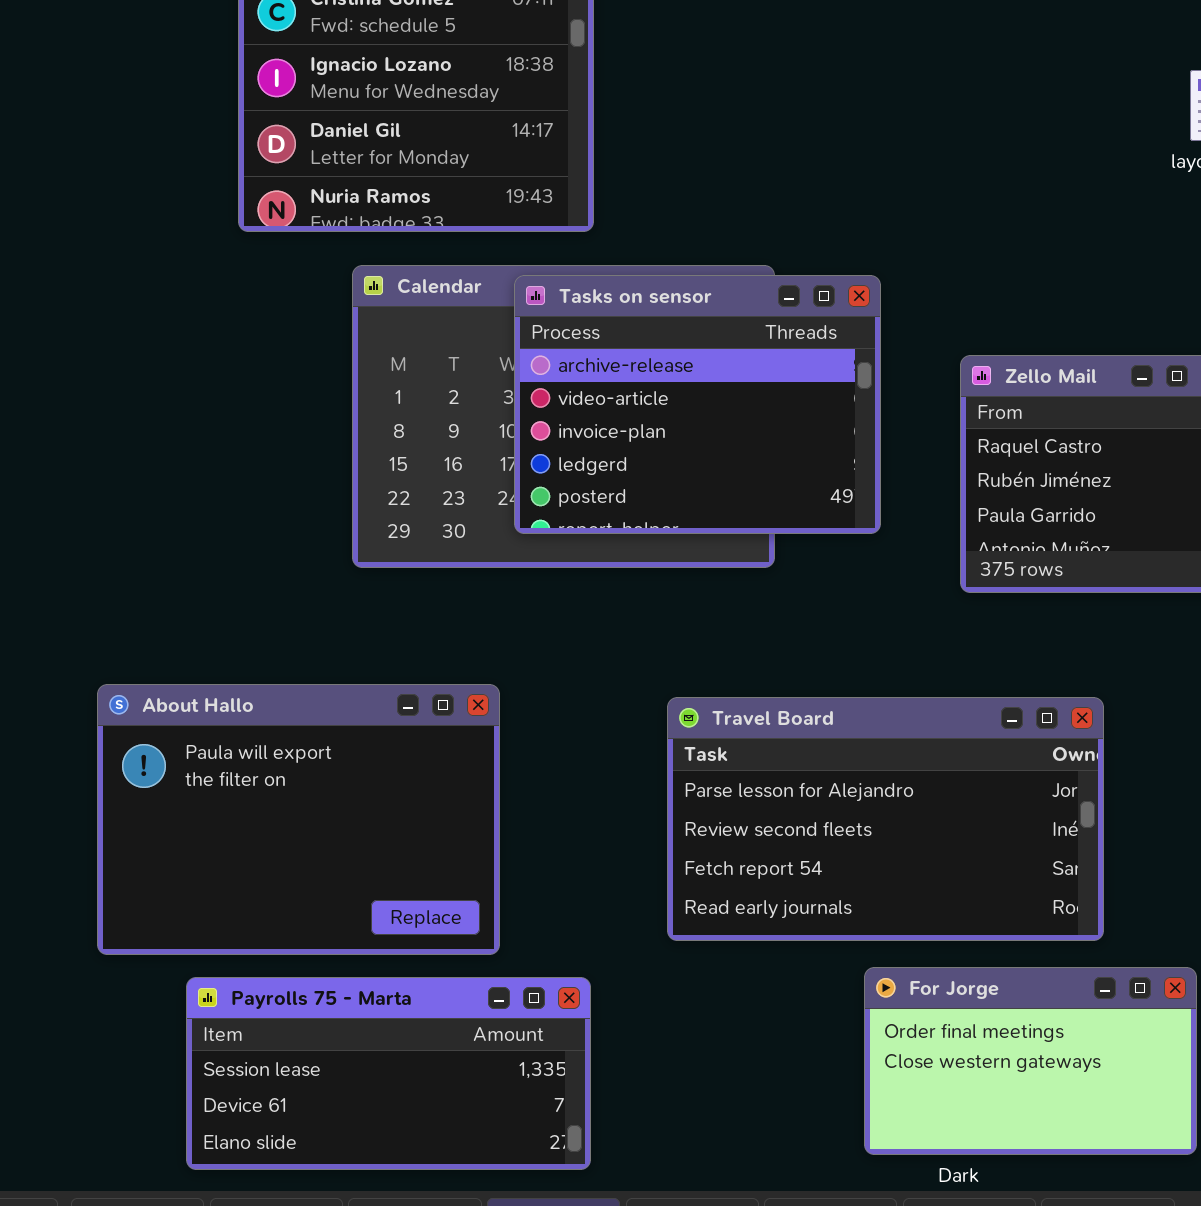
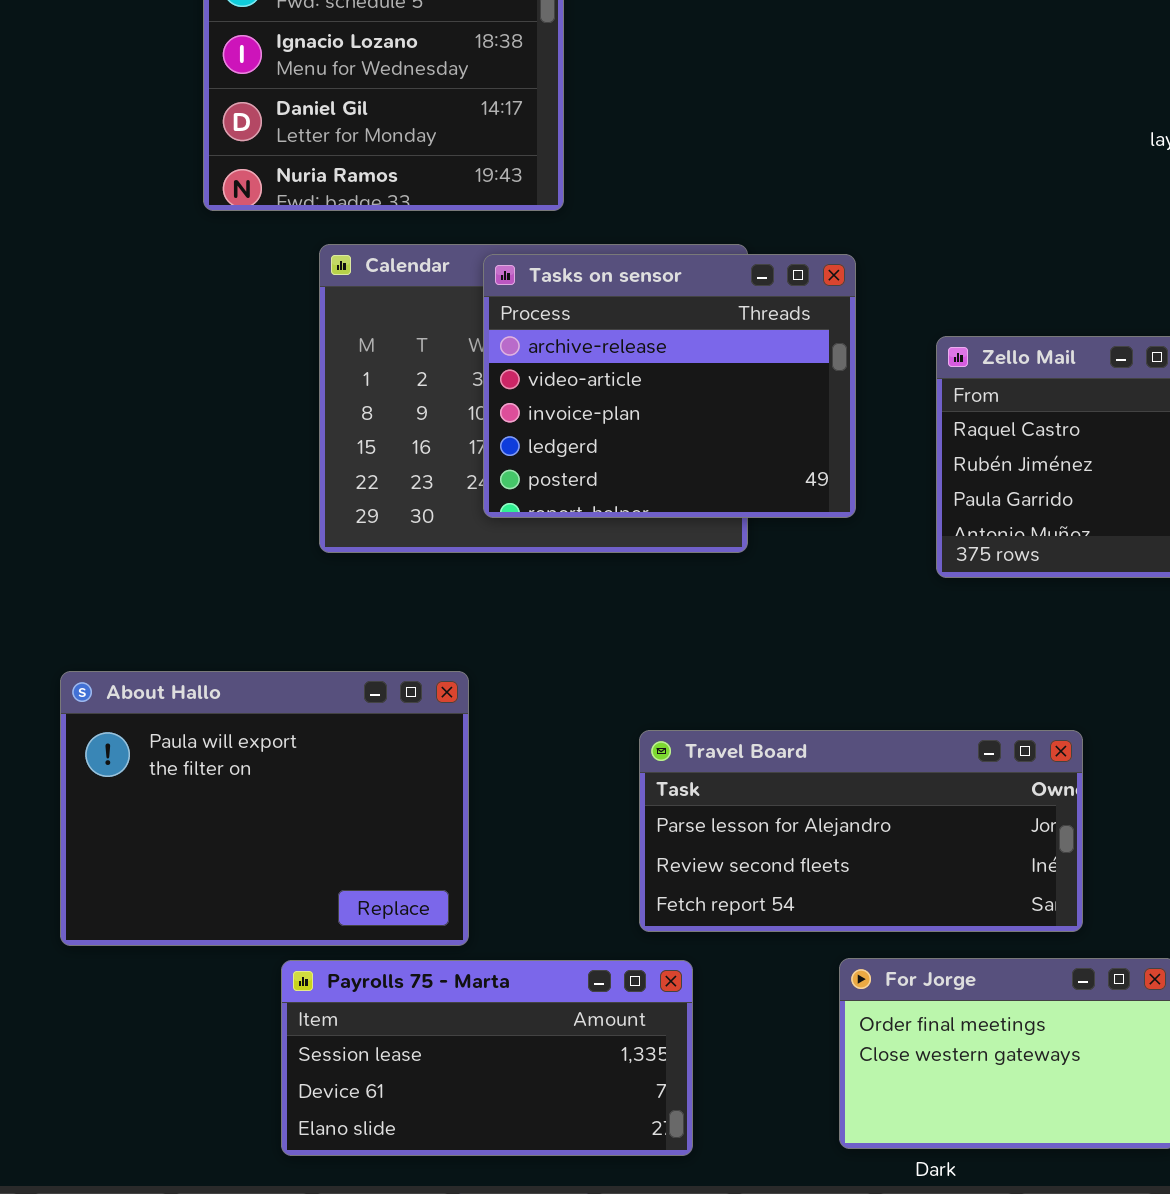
Travel Board: [667,697,1104,941] -> [639,730,1083,932], resized
Payrolls 75 - Marta: [186,977,591,1170] -> [281,960,693,1156], moved

